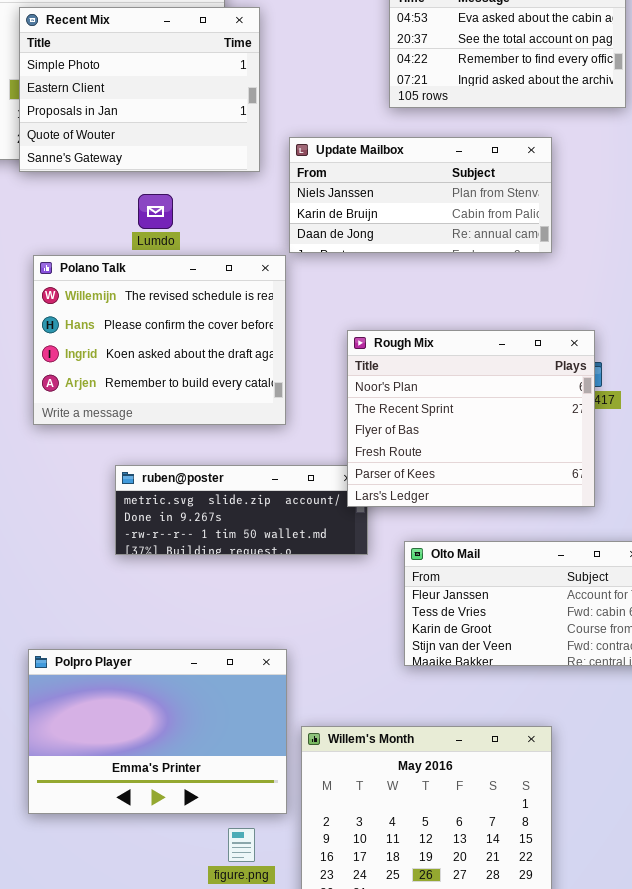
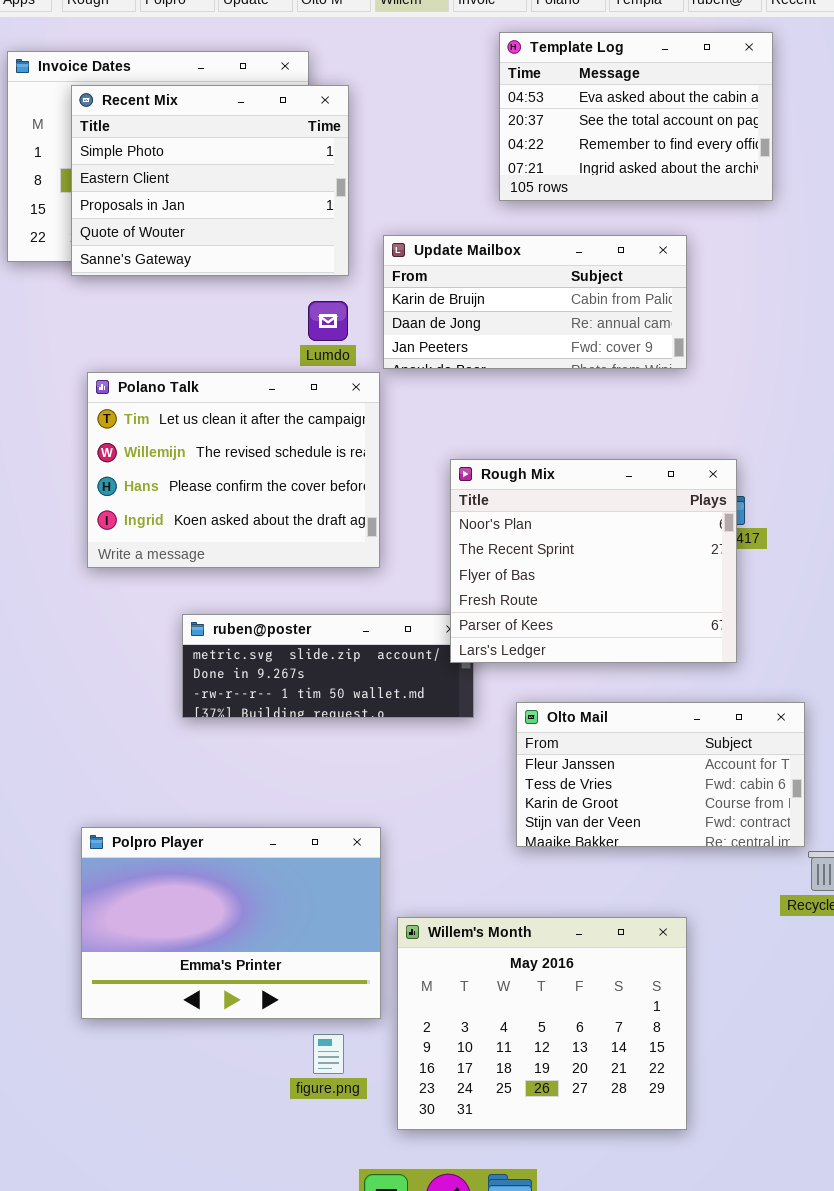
Update Mailbox: [289,137,552,253] -> [383,235,687,369], scrolled down 1 row
Lumdo: [138,194,173,229] -> [308,301,348,341], moved
Polano Talk: [33,255,286,425] -> [87,372,380,568], scrolled up 1 row

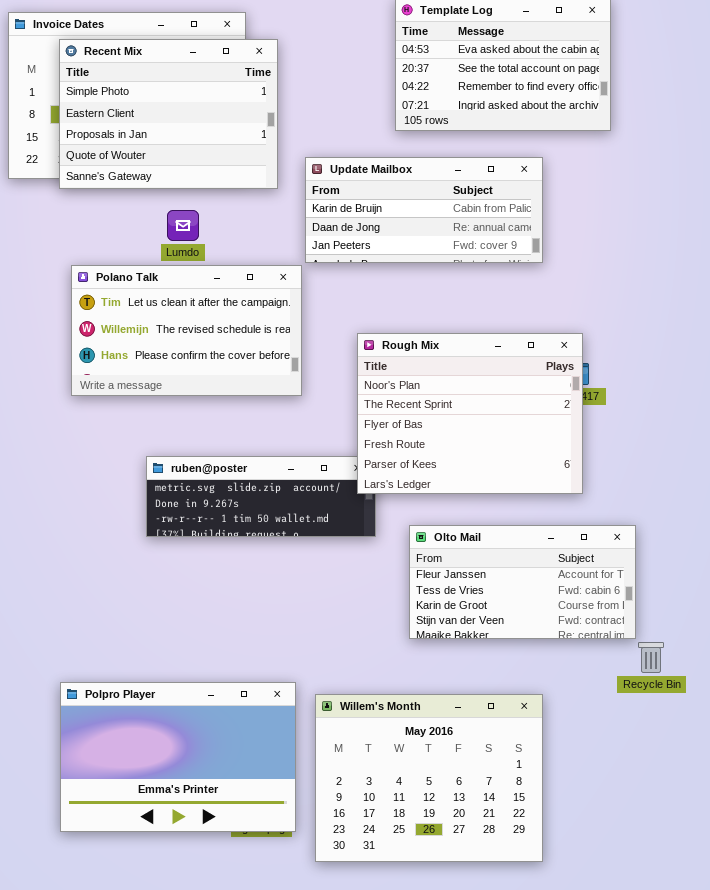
Lumdo: [308,301,348,341] -> [167,210,199,241], moved
Polano Talk: [87,372,380,568] -> [71,265,302,396], resized
Polpro Player: [81,827,381,1019] -> [60,682,296,832], moved

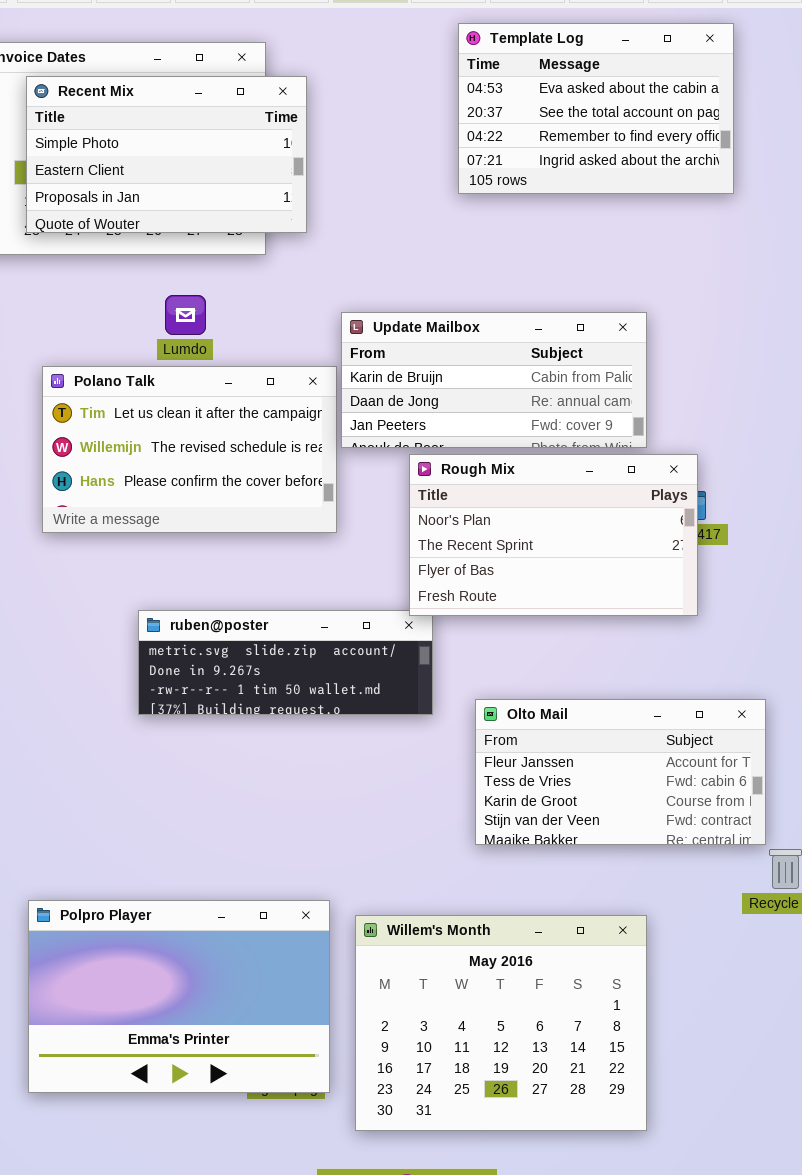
Recent Mix: [59,39,278,189] -> [26,76,307,233], resized
Update Mailbox: [305,157,543,263] -> [341,312,647,448], moved
Rough Mix: [357,333,583,494] -> [409,454,698,616], resized

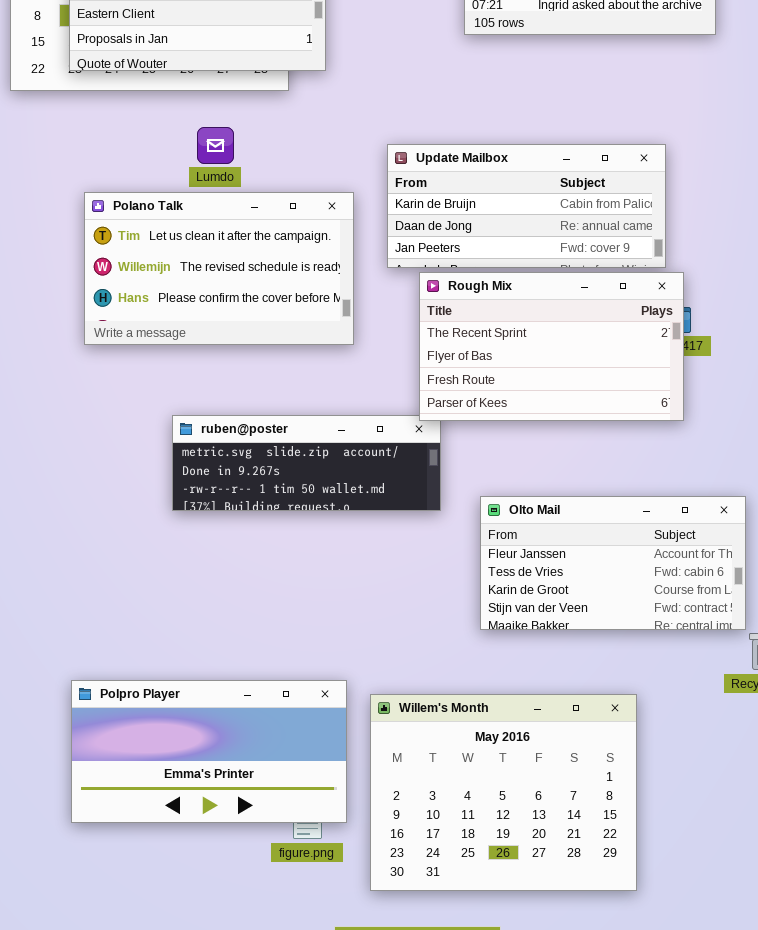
Update Mailbox: [341,312,647,448] -> [387,144,666,268], moved
Rough Mix: [409,454,698,616] -> [419,272,684,421], scrolled down 1 row
Polpro Player: [28,900,330,1093] -> [71,680,347,823], resized

